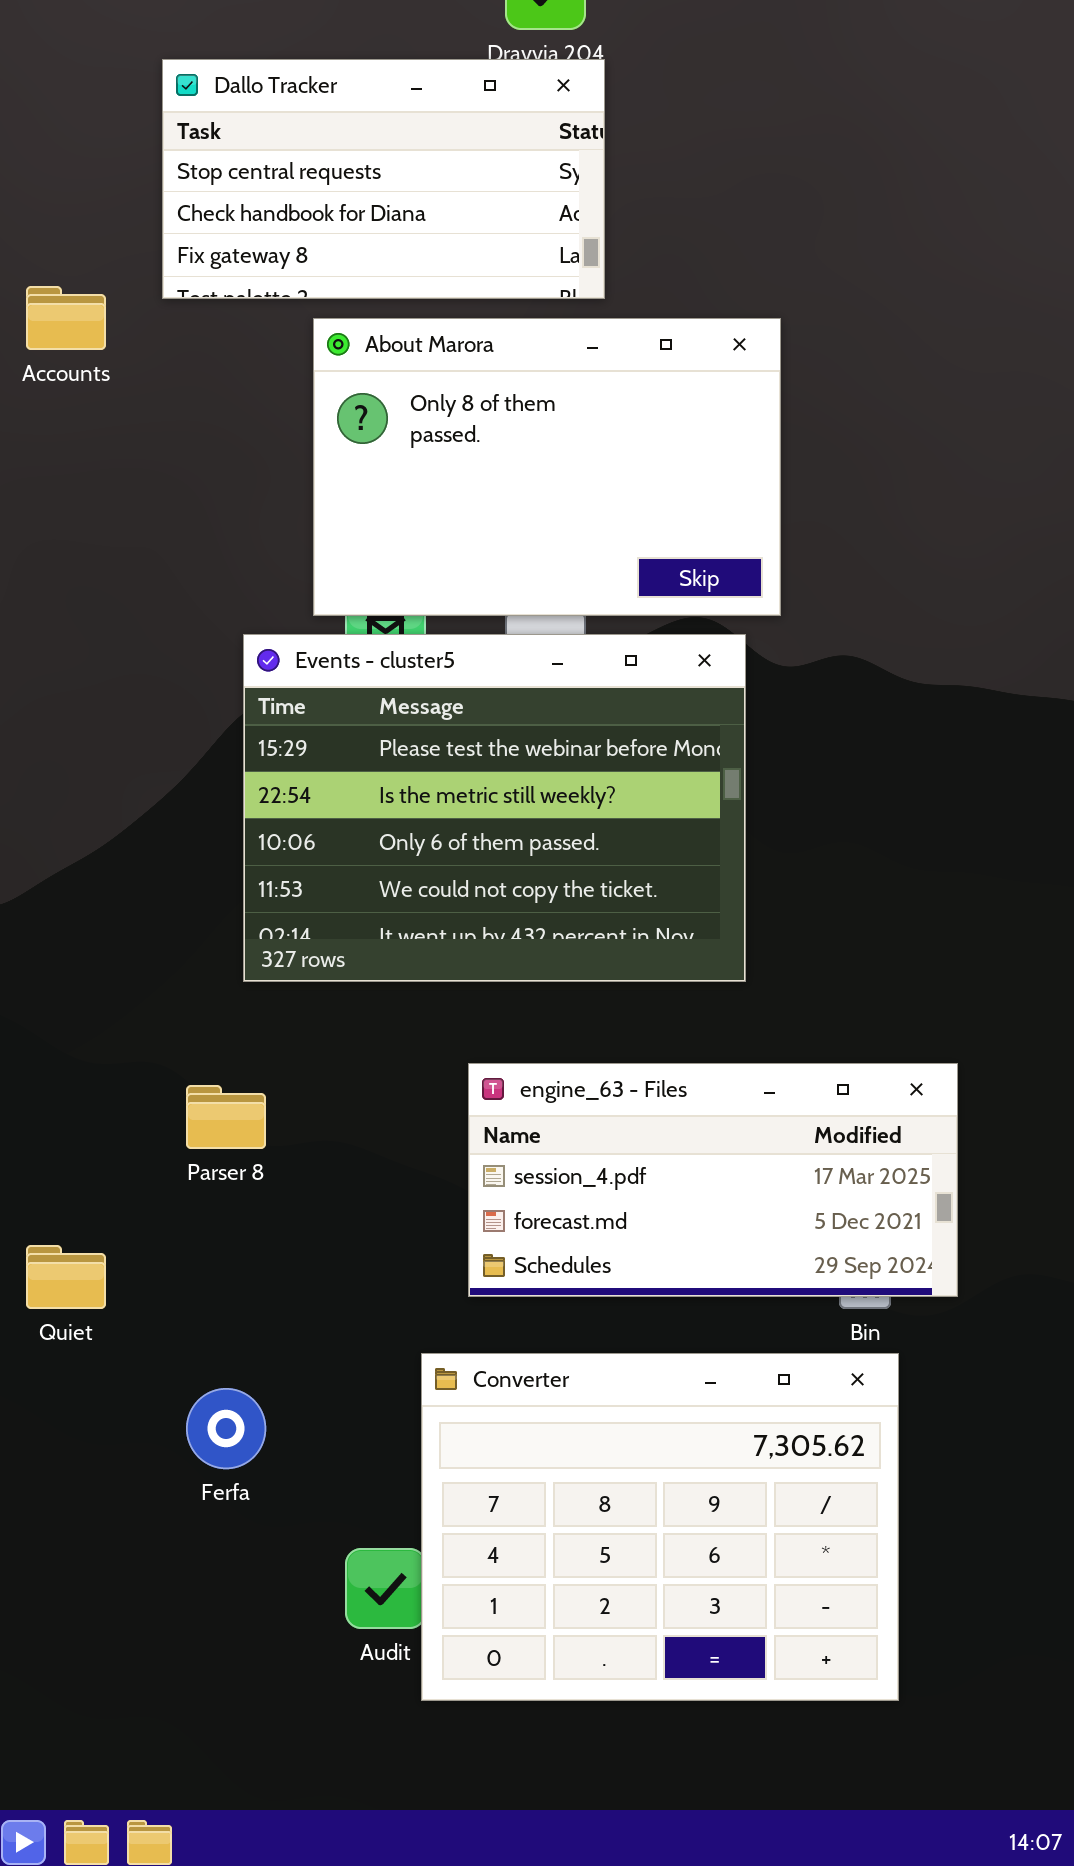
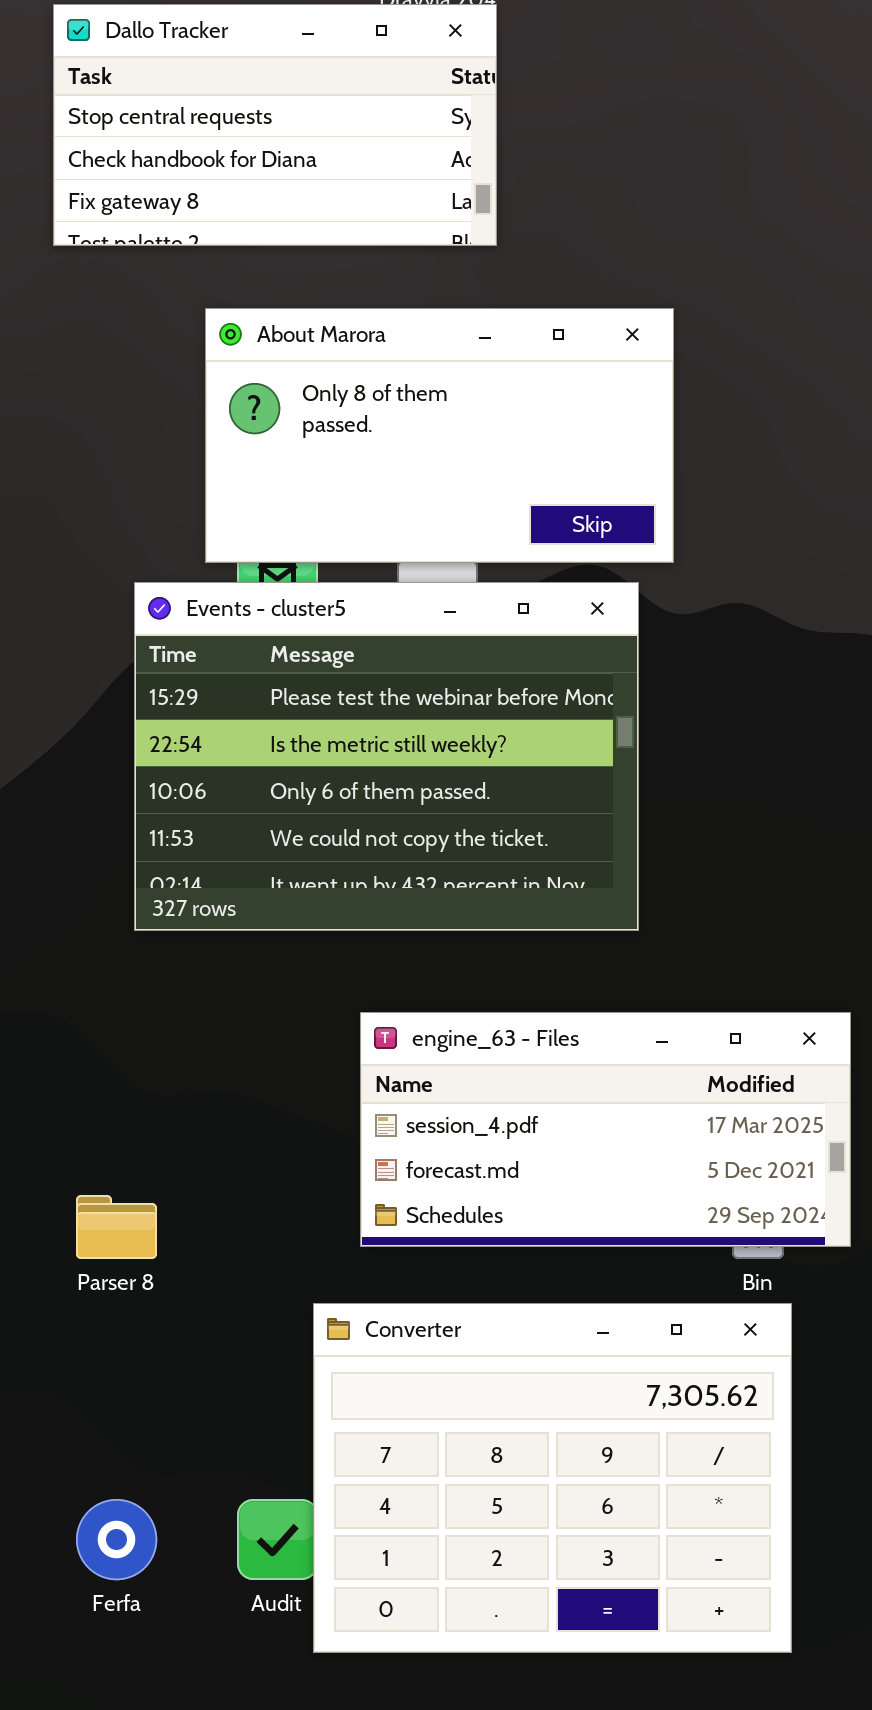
About Marora: [313,318,781,616] -> [205,308,674,563], resized
Parser 8: [186,1085,266,1149] -> [76,1195,157,1259], moved
Ferfa: [186,1388,266,1469] -> [76,1499,157,1580], moved

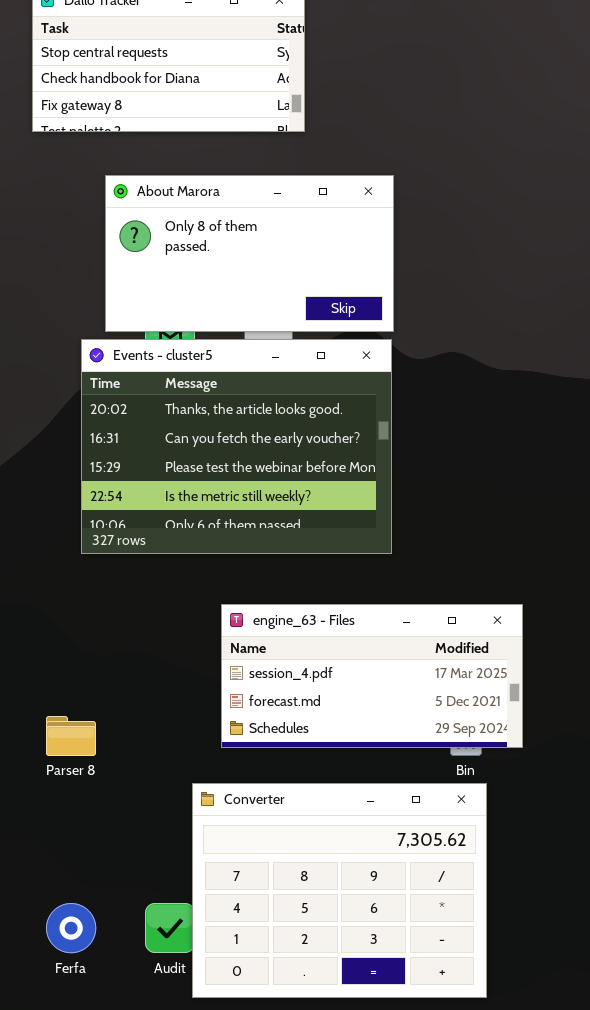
About Marora: [205,308,674,563] -> [105,175,394,332], moved
Events - cluster5: [134,582,639,931] -> [81,339,392,554], scrolled up 2 rows

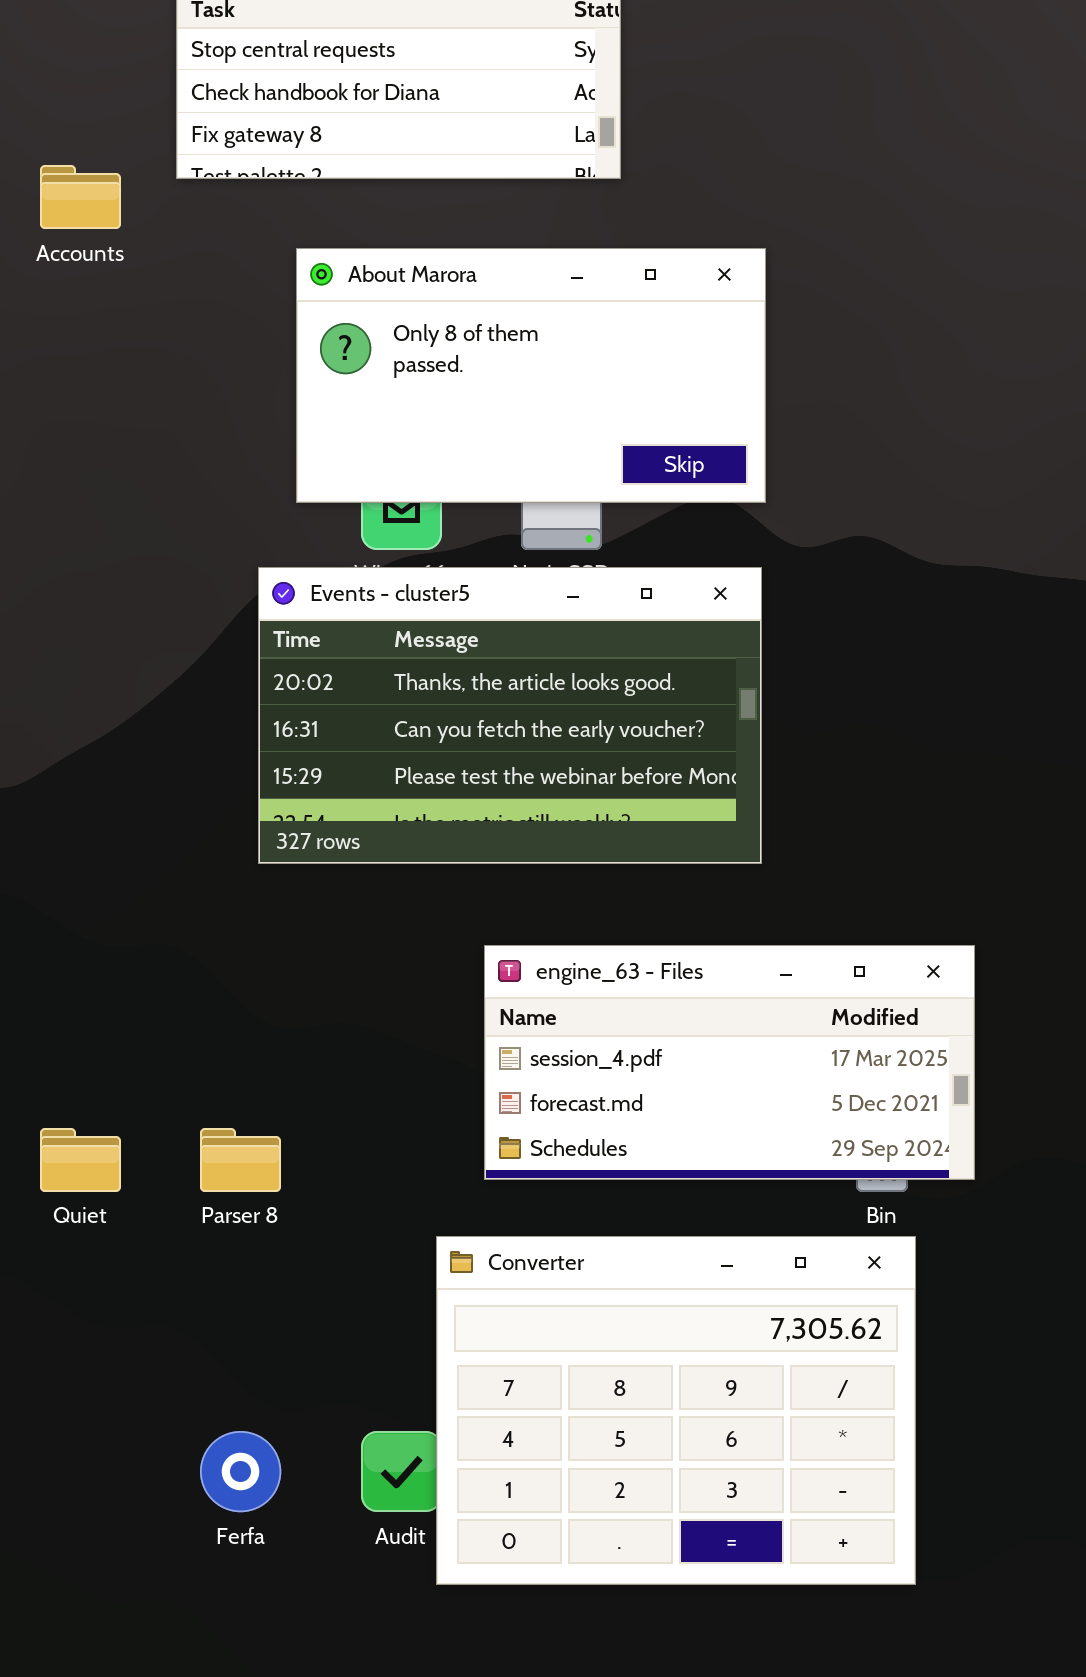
Events - cluster5: [81,339,392,554] -> [258,567,762,864], resized

